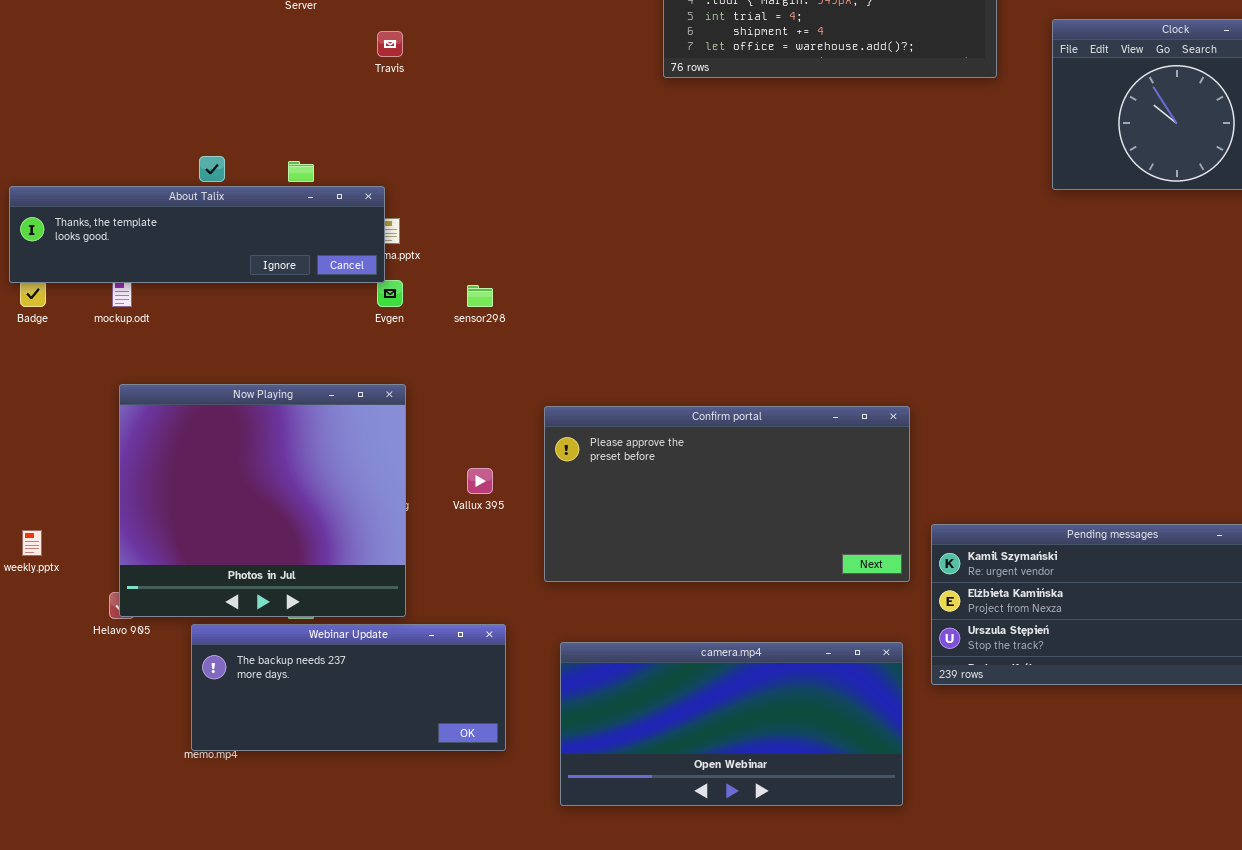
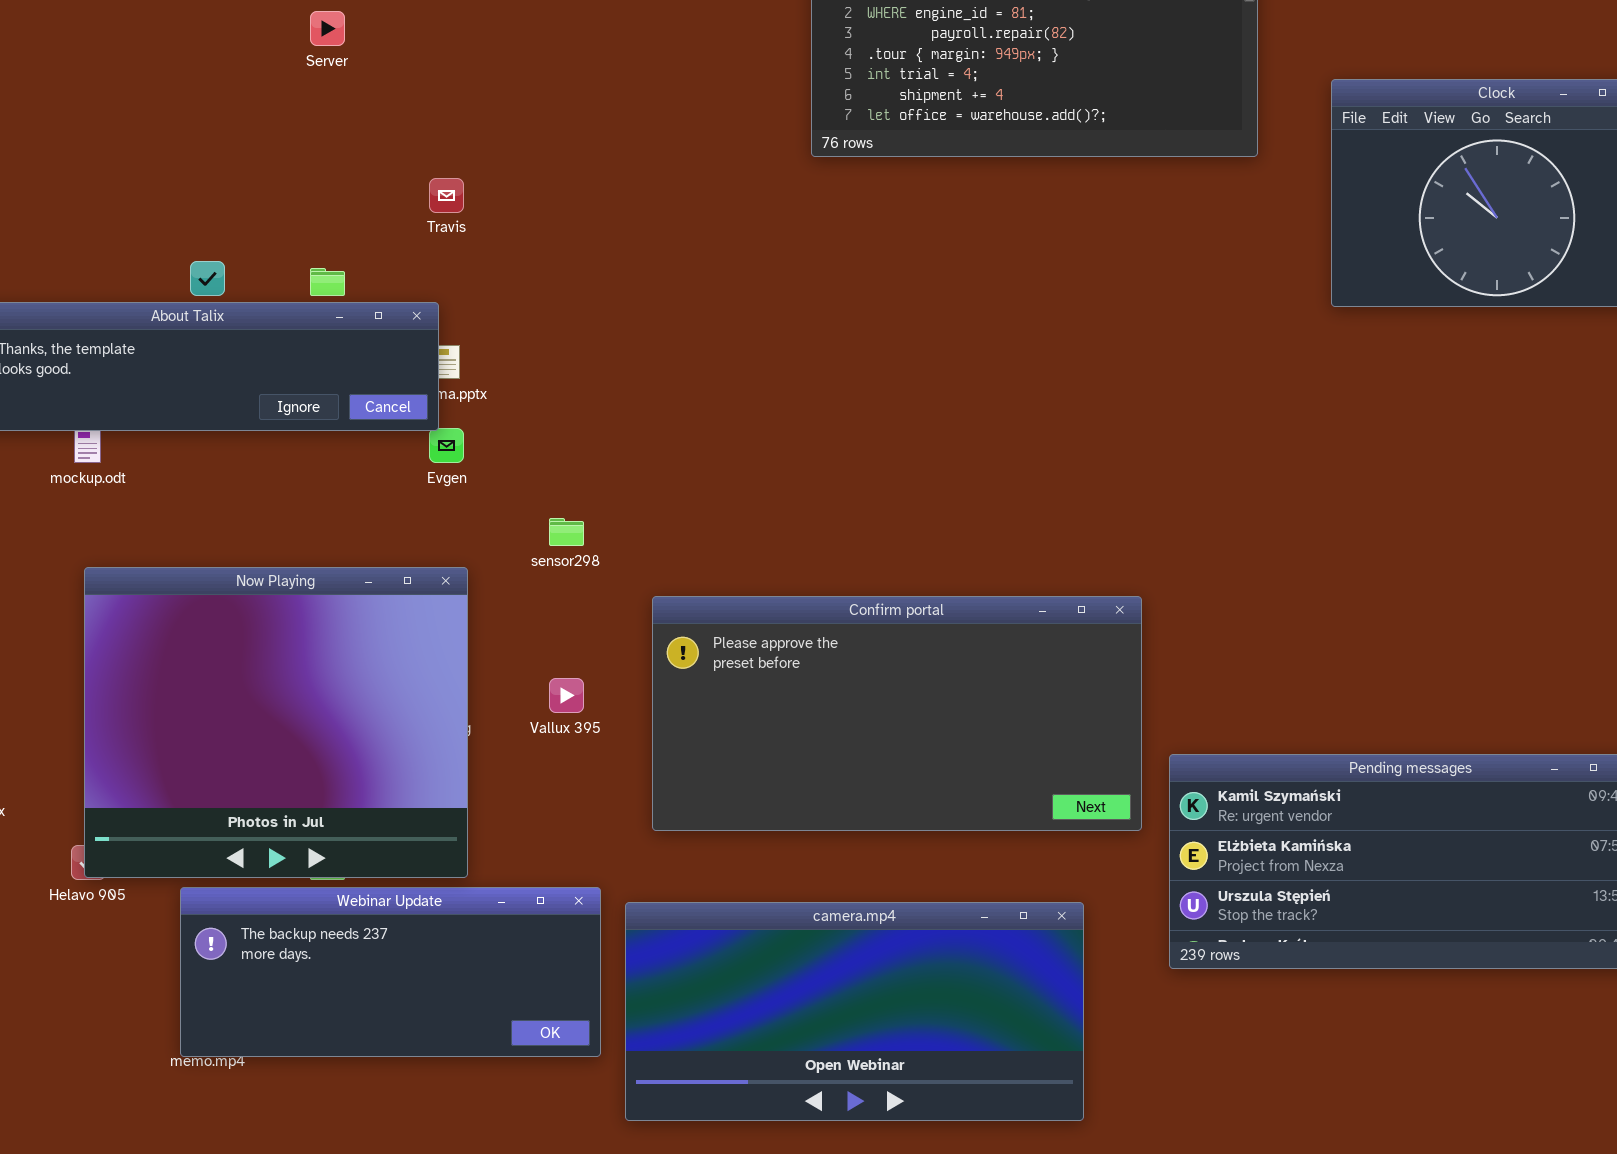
Travis: [377,31,403,57] -> [429,178,464,213], moved
sensor298: [467,285,493,307] -> [549,518,584,546], moved
camera.mp4: [560,642,903,806] -> [625,902,1084,1121], moved

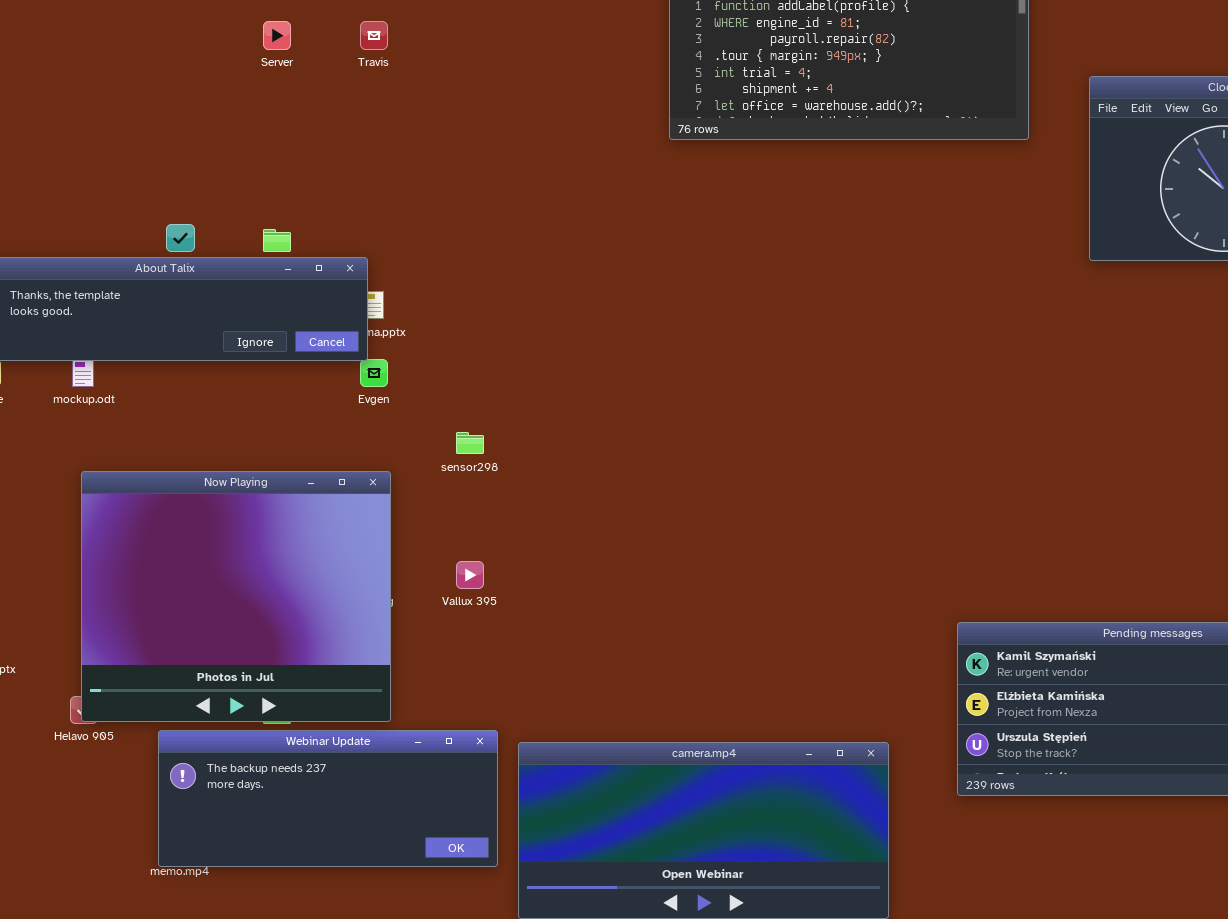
Travis: [429,178,464,213] -> [360,21,388,50], moved
Confirm portal: [652,596,1142,831] -> none, closed

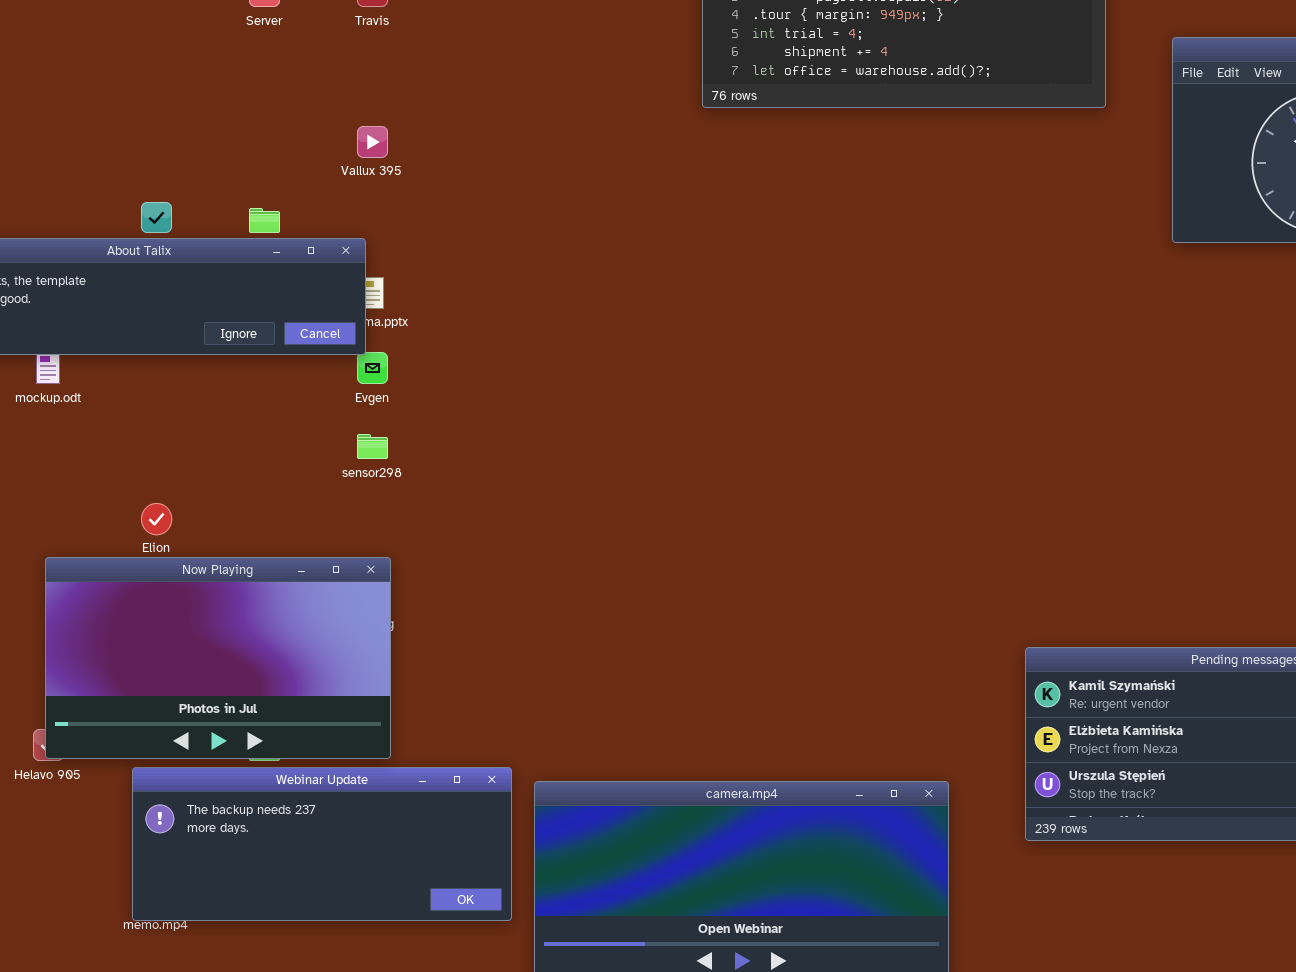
sensor298: [456,432,484,454] -> [357,434,388,459], moved
Now Playing: [81,471,391,722] -> [45,557,391,759], resized
Vallux 395: [456,561,484,589] -> [357,126,388,158], moved

